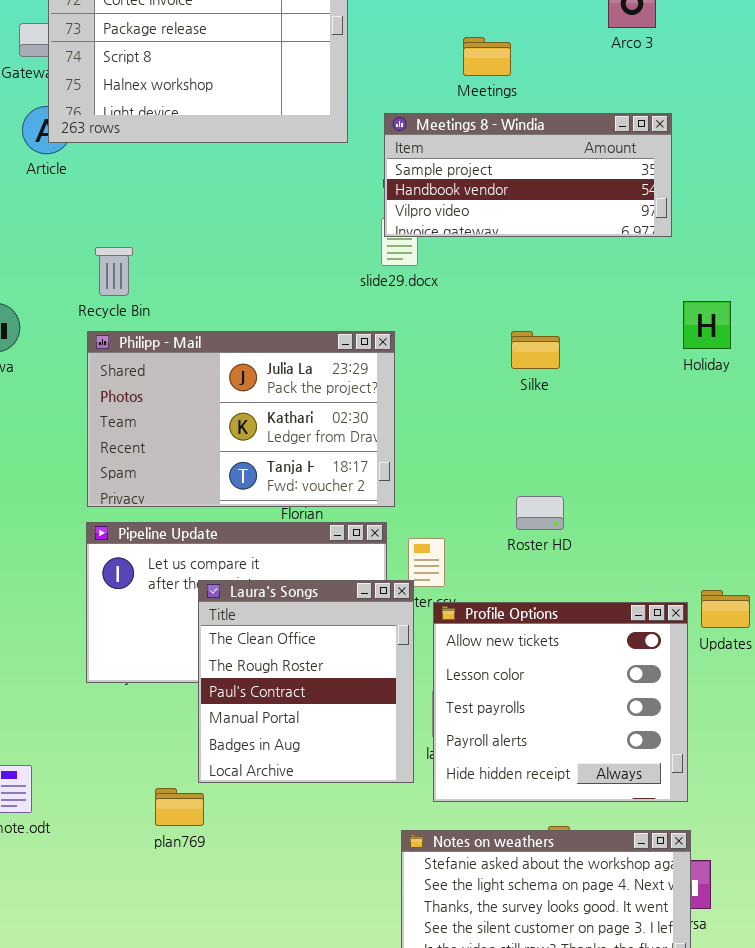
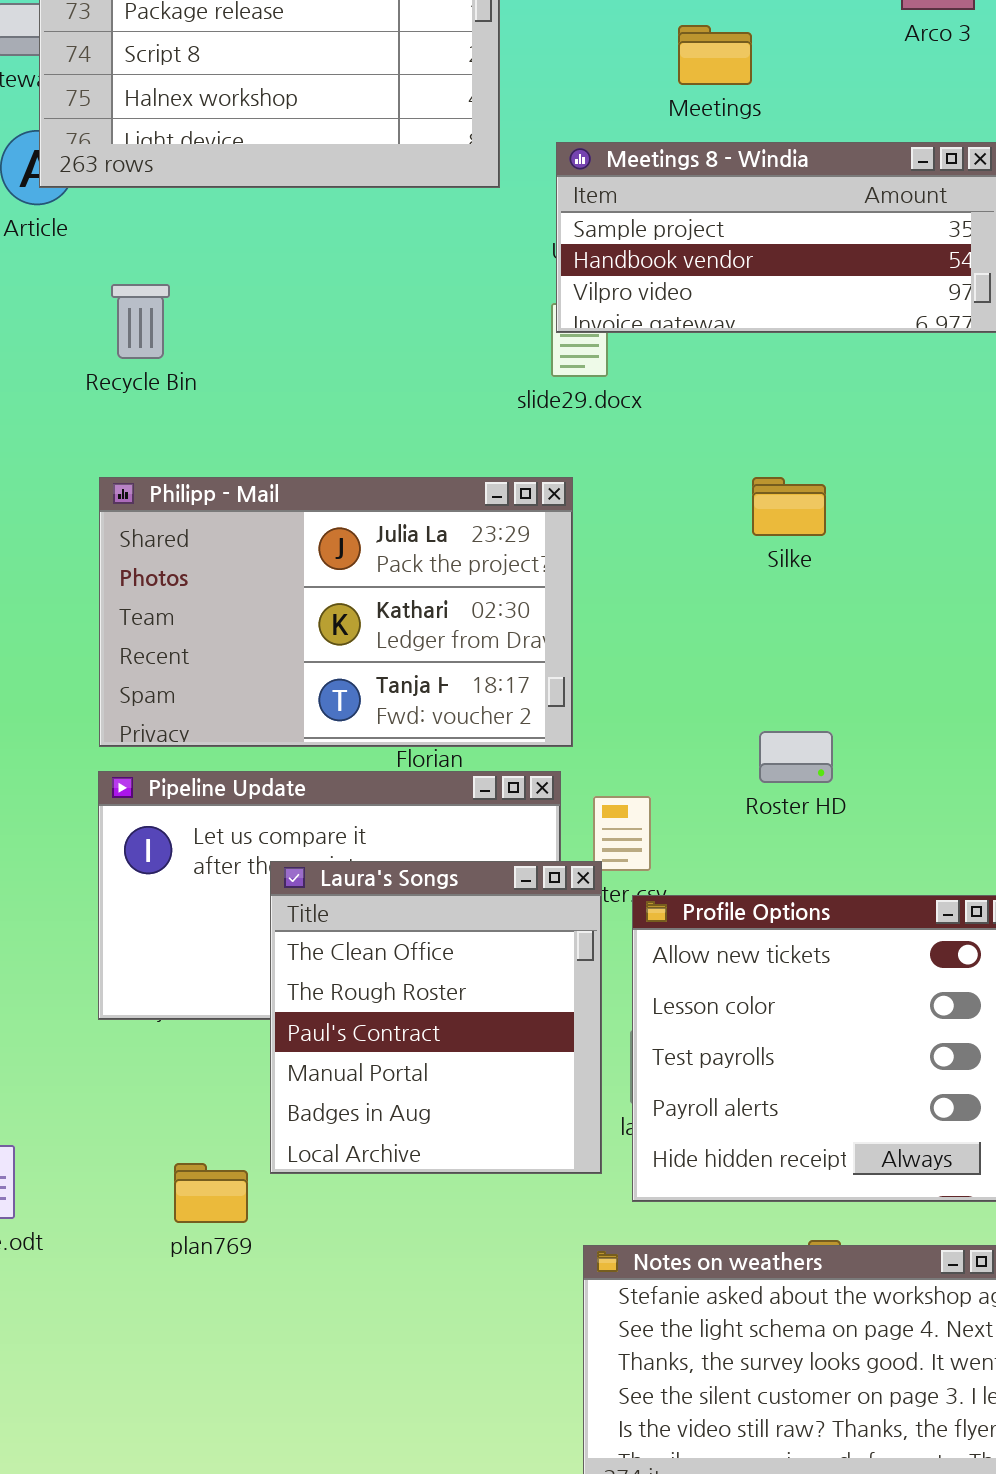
Recycle Bin: [95,247,133,296] -> [111,284,170,359], moved
plan769: [155,788,204,826] -> [174,1163,248,1223], moved

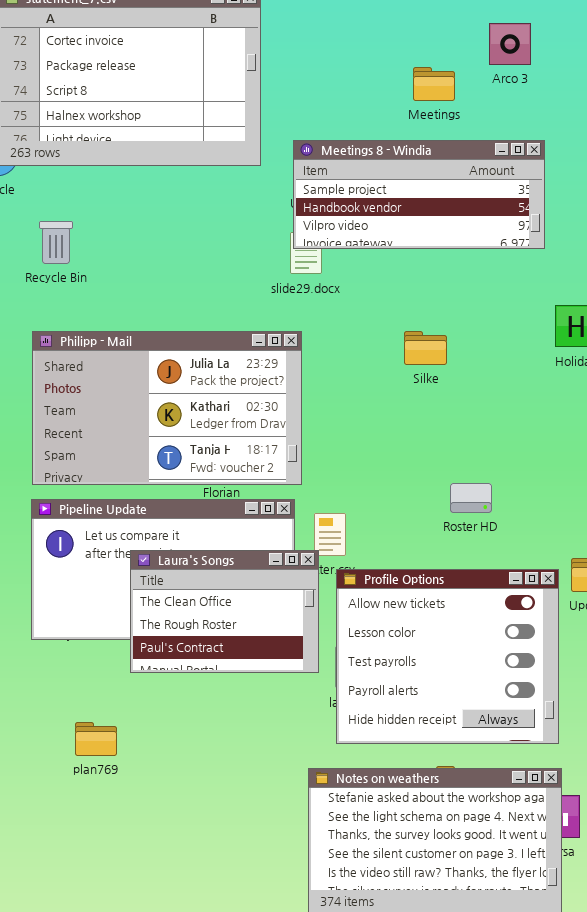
Meetings: [678,25,752,85] -> [413,67,455,101], moved
Roster HD: [759,731,833,783] -> [450,483,492,513], moved
Laura's Songs: [270,861,602,1174] -> [130,550,319,673], resized

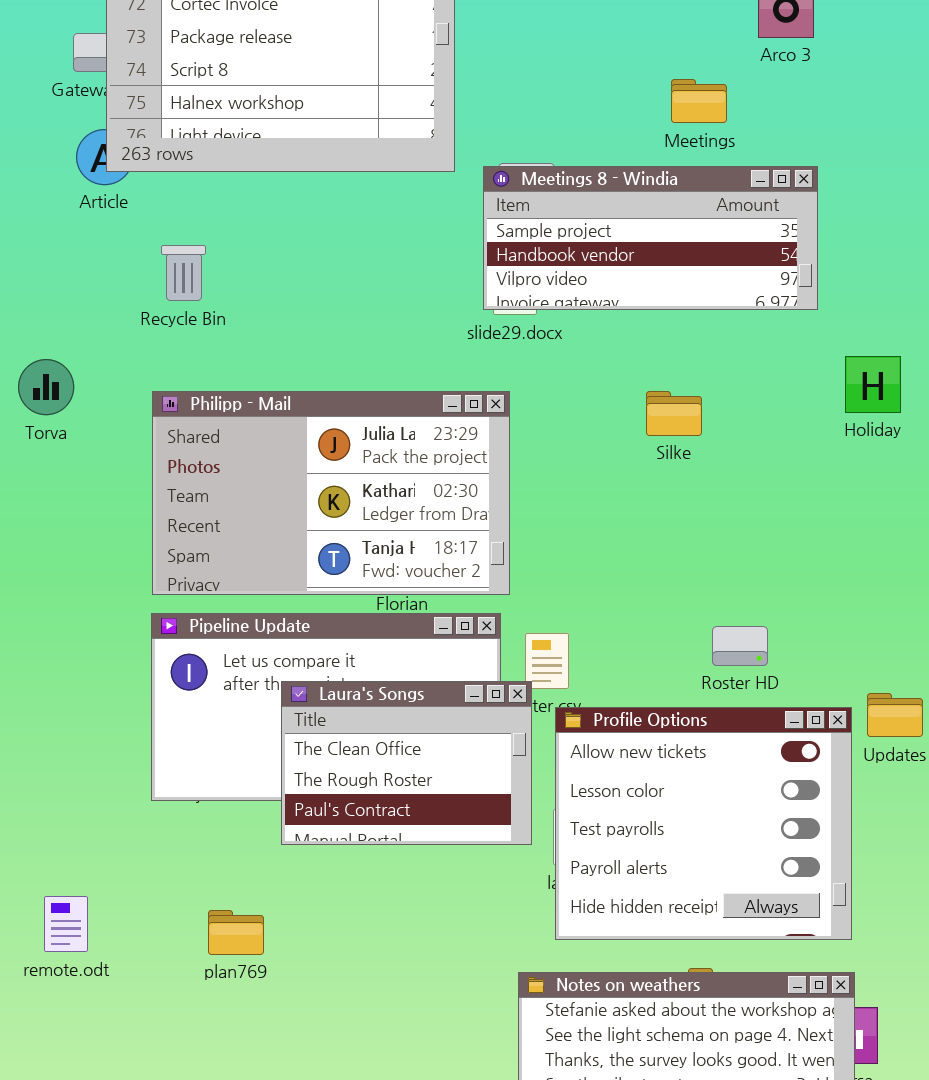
Meetings: [413,67,455,101] -> [671,79,727,123], moved
Meetings 8 - Windia: [293,140,545,249] -> [483,166,818,310], moved
Roster HD: [450,483,492,513] -> [712,626,768,666], moved

